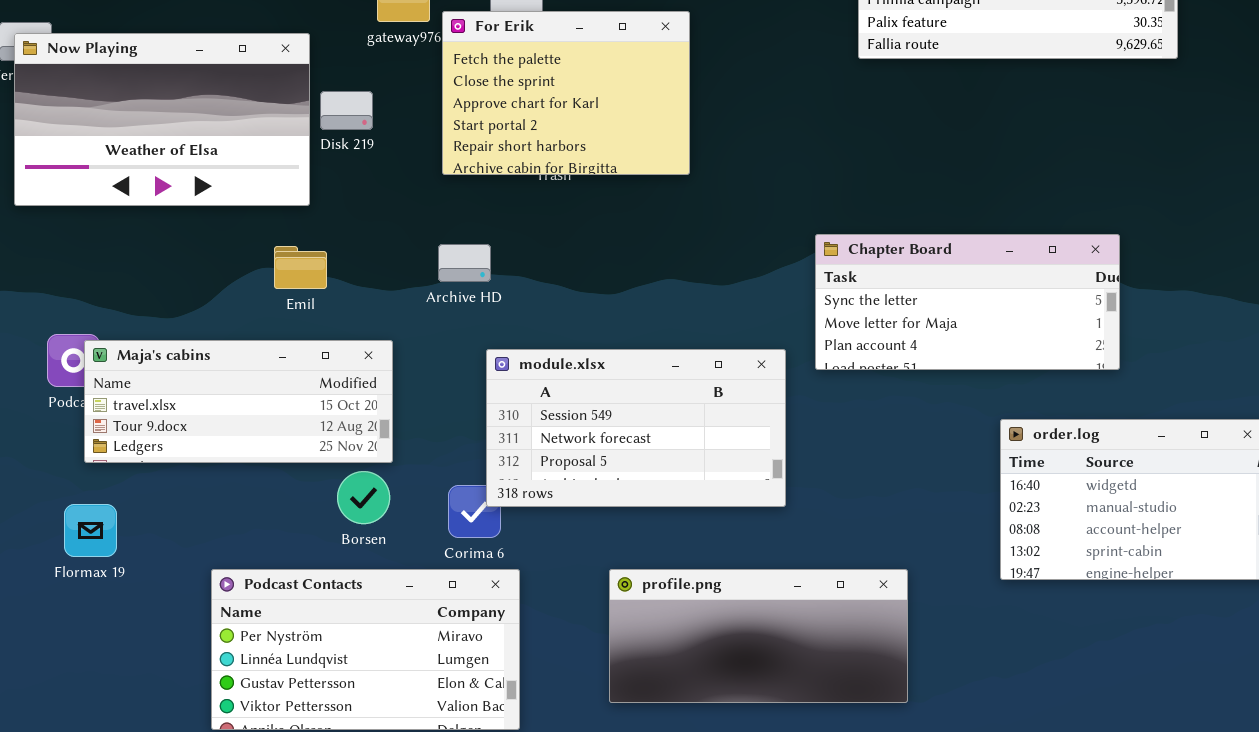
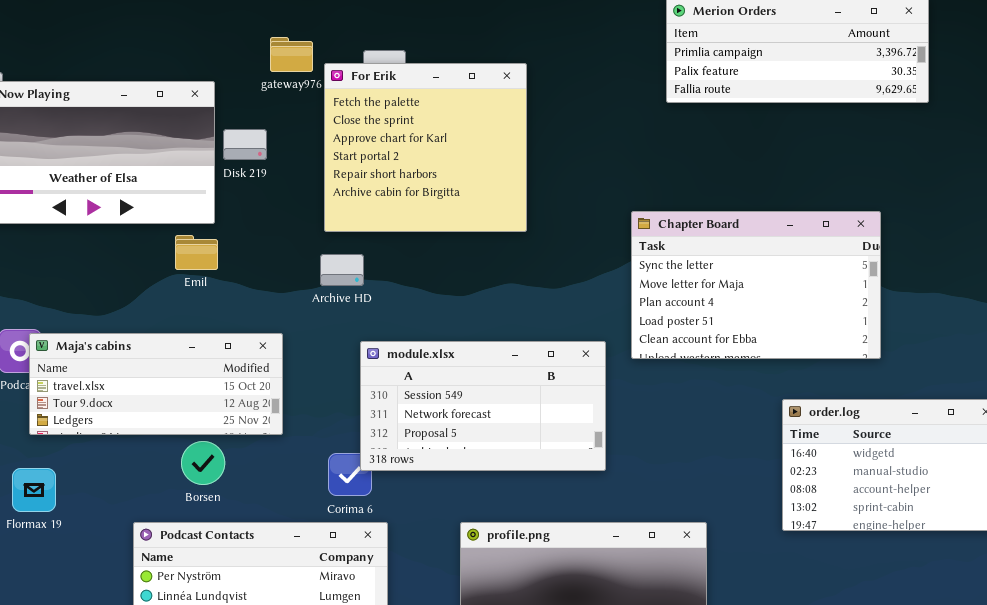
For Erik: [442,11,690,175] -> [324,63,527,232], resized
Chapter Board: [815,234,1120,370] -> [631,211,881,359], resized
Emil: [274,246,327,289] -> [175,235,218,270], moved
Borsen: [337,471,390,524] -> [181,441,225,485], moved

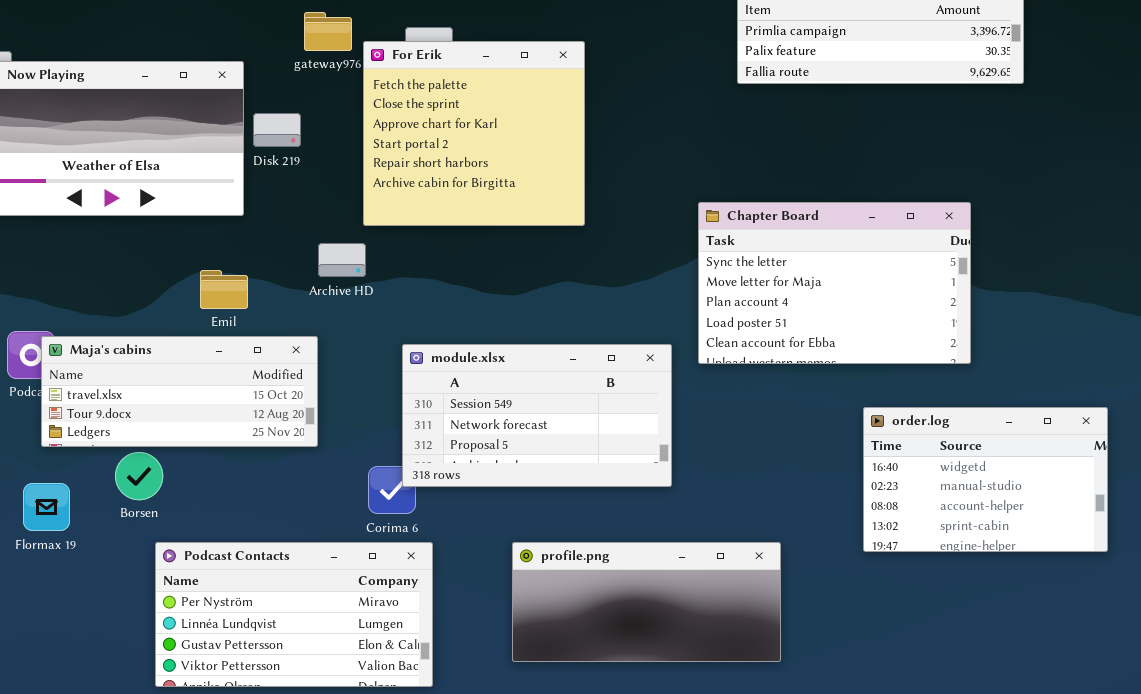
Emil: [175,235,218,270] -> [200,270,248,309], moved
Archive HD: [320,254,364,286] -> [318,243,366,277], moved
Borsen: [181,441,225,485] -> [115,452,163,500], moved

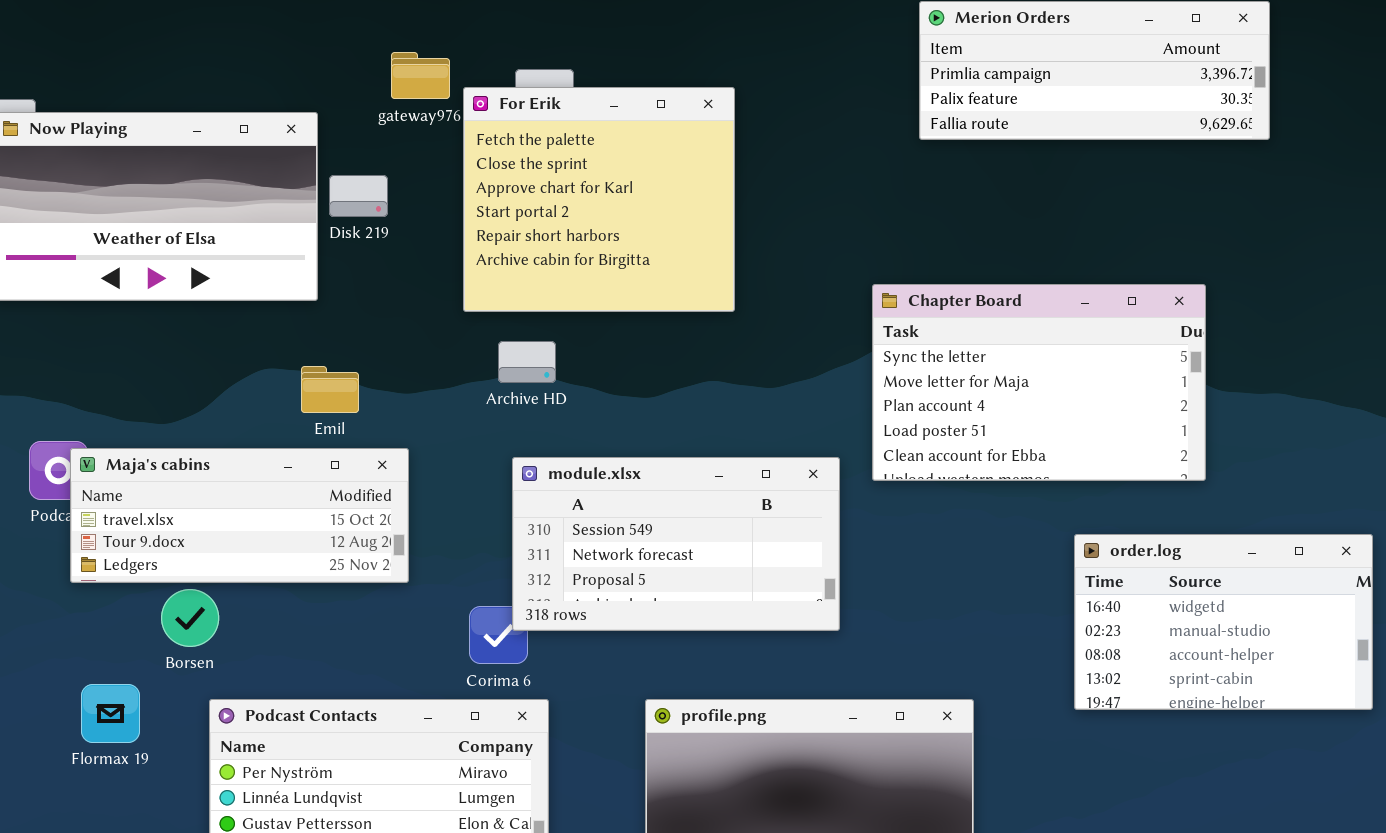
Archive HD: [318,243,366,277] -> [498,341,556,383], moved
Emil: [200,270,248,309] -> [301,366,359,413], moved
Flormax 19: [23,483,70,531] -> [81,684,140,743], moved

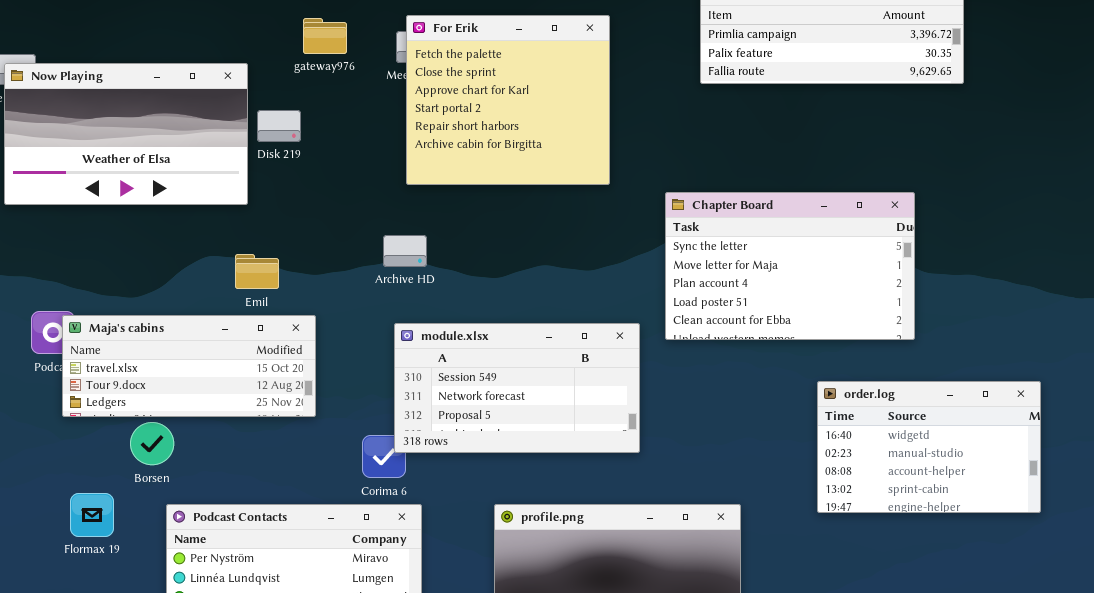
For Erik: [463,87,735,312] -> [406,15,610,185], moved

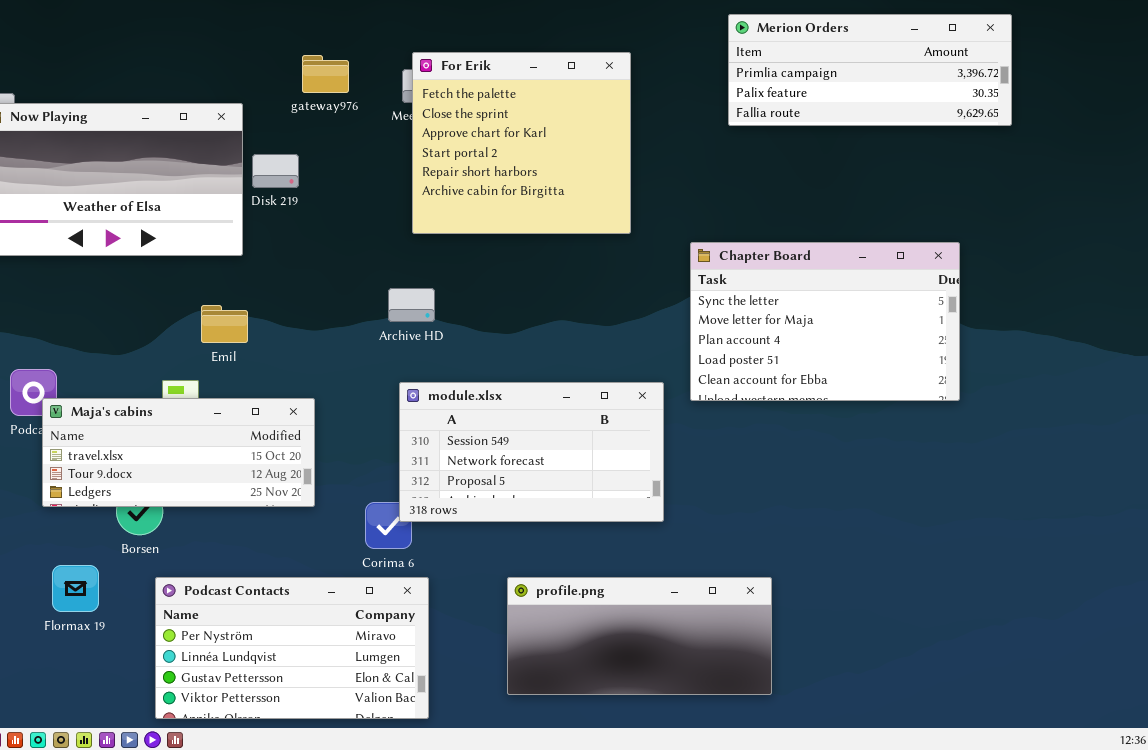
Emil: [235,254,279,289] -> [201,305,248,343], moved
Maja's cabins: [62,315,316,417] -> [42,398,315,507], moved
order.log: [817,381,1041,513] -> none, closed

